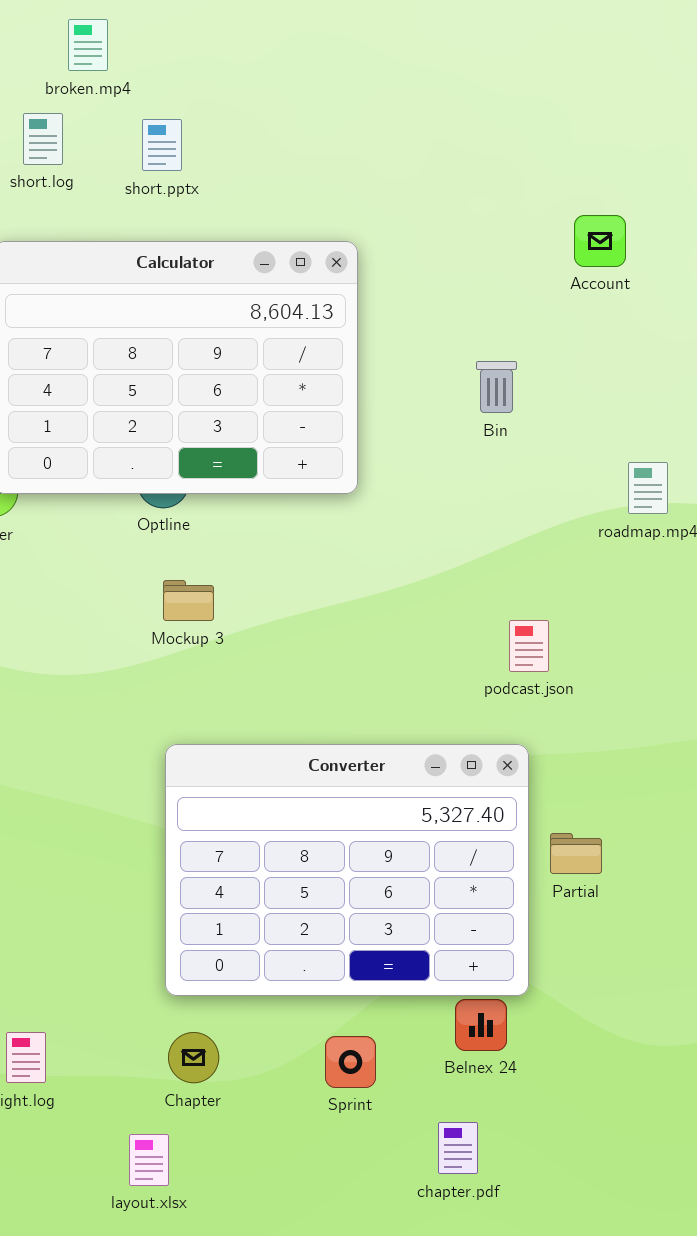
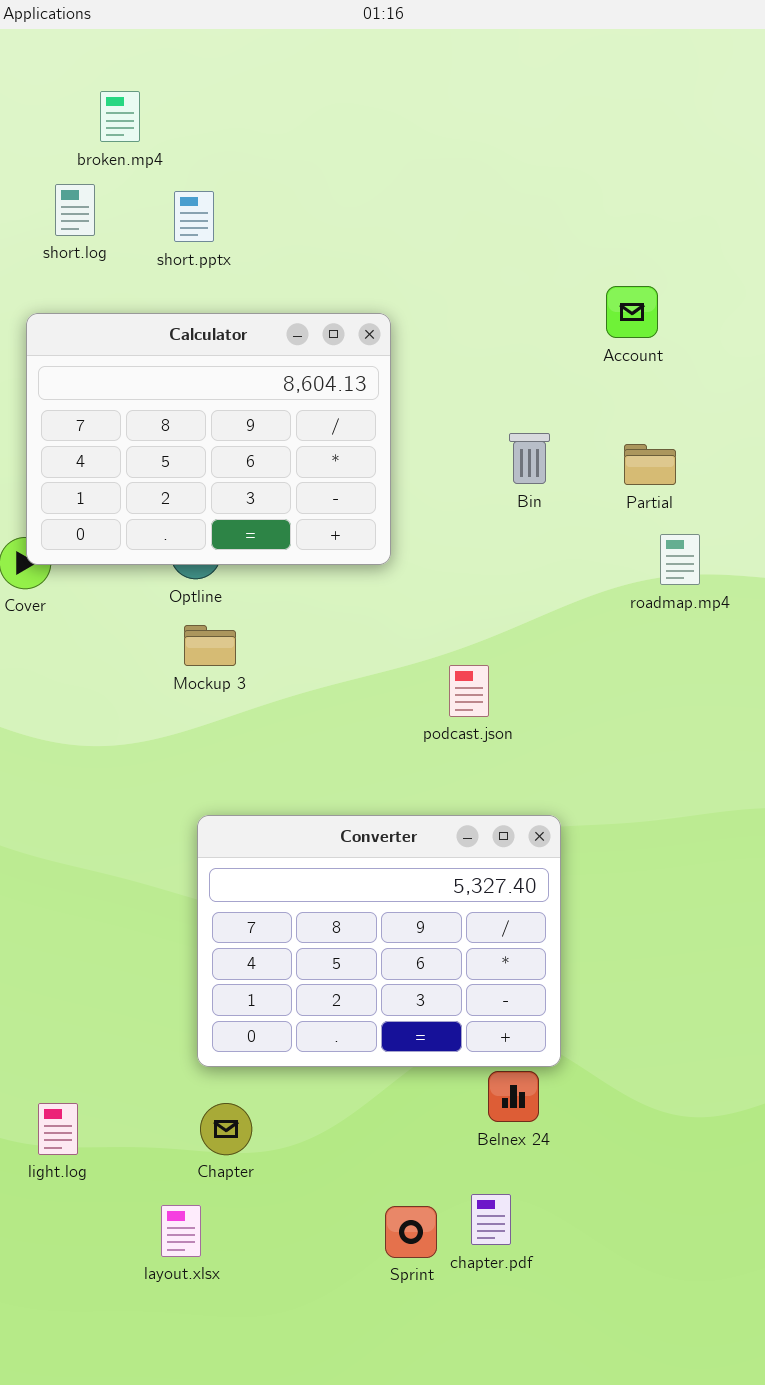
Mockup 3: [163,580,214,621] -> [184,625,236,666], moved
podcast.json: [509,620,549,672] -> [449,665,489,717], moved
Partial: [550,833,602,874] -> [624,444,676,485], moved
Sprint: [325,1036,376,1088] -> [385,1206,437,1258], moved

